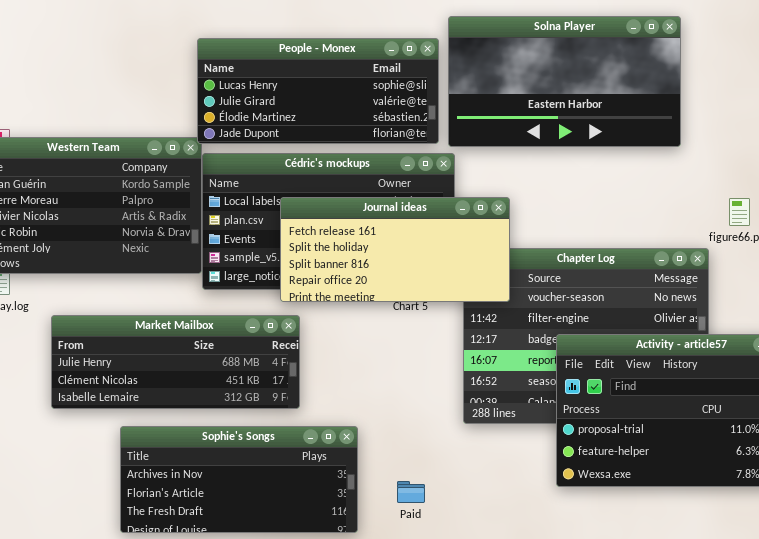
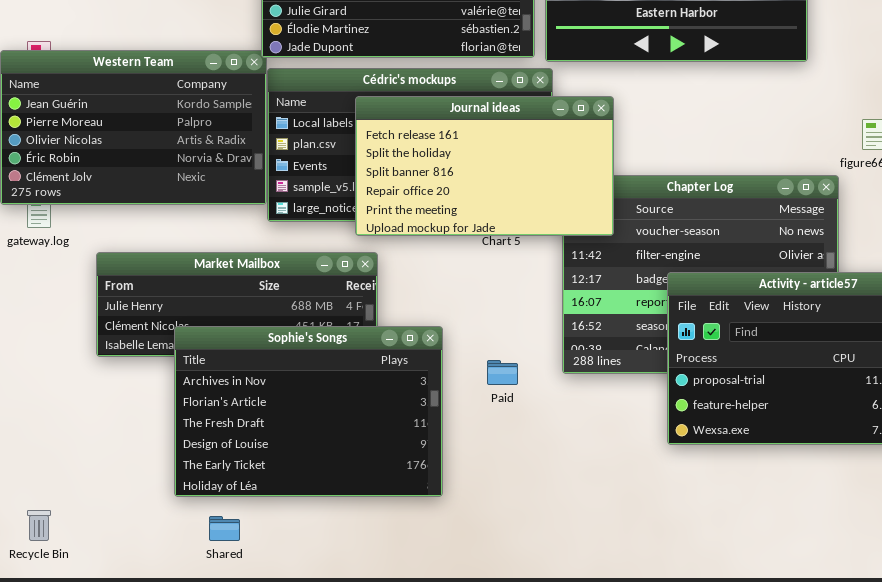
Journal ideas: [280,197,510,302] -> [355,96,614,236], resized
Sophie's Songs: [120,426,358,533] -> [174,326,443,497], resized
Paid: [397,481,425,503] -> [487,360,518,385], moved

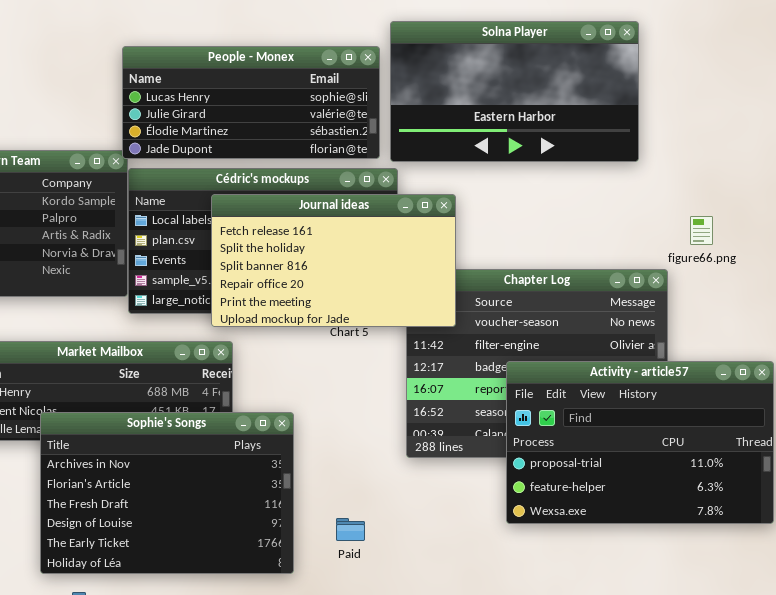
Paid: [487,360,518,385] -> [336,518,365,541], moved

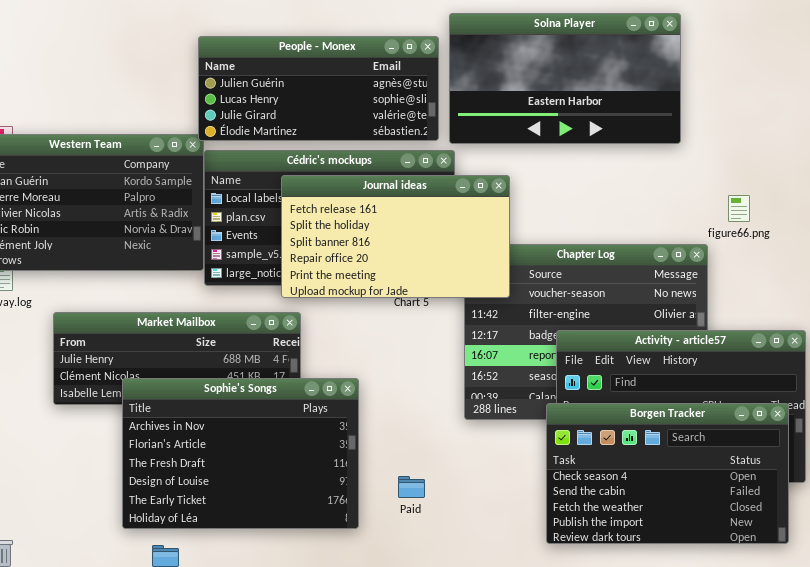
People - Monex: [122,46,380,159] -> [198,36,439,141], scrolled up 1 row
Borgen Tracker: none -> [546,403,789,544], opened

